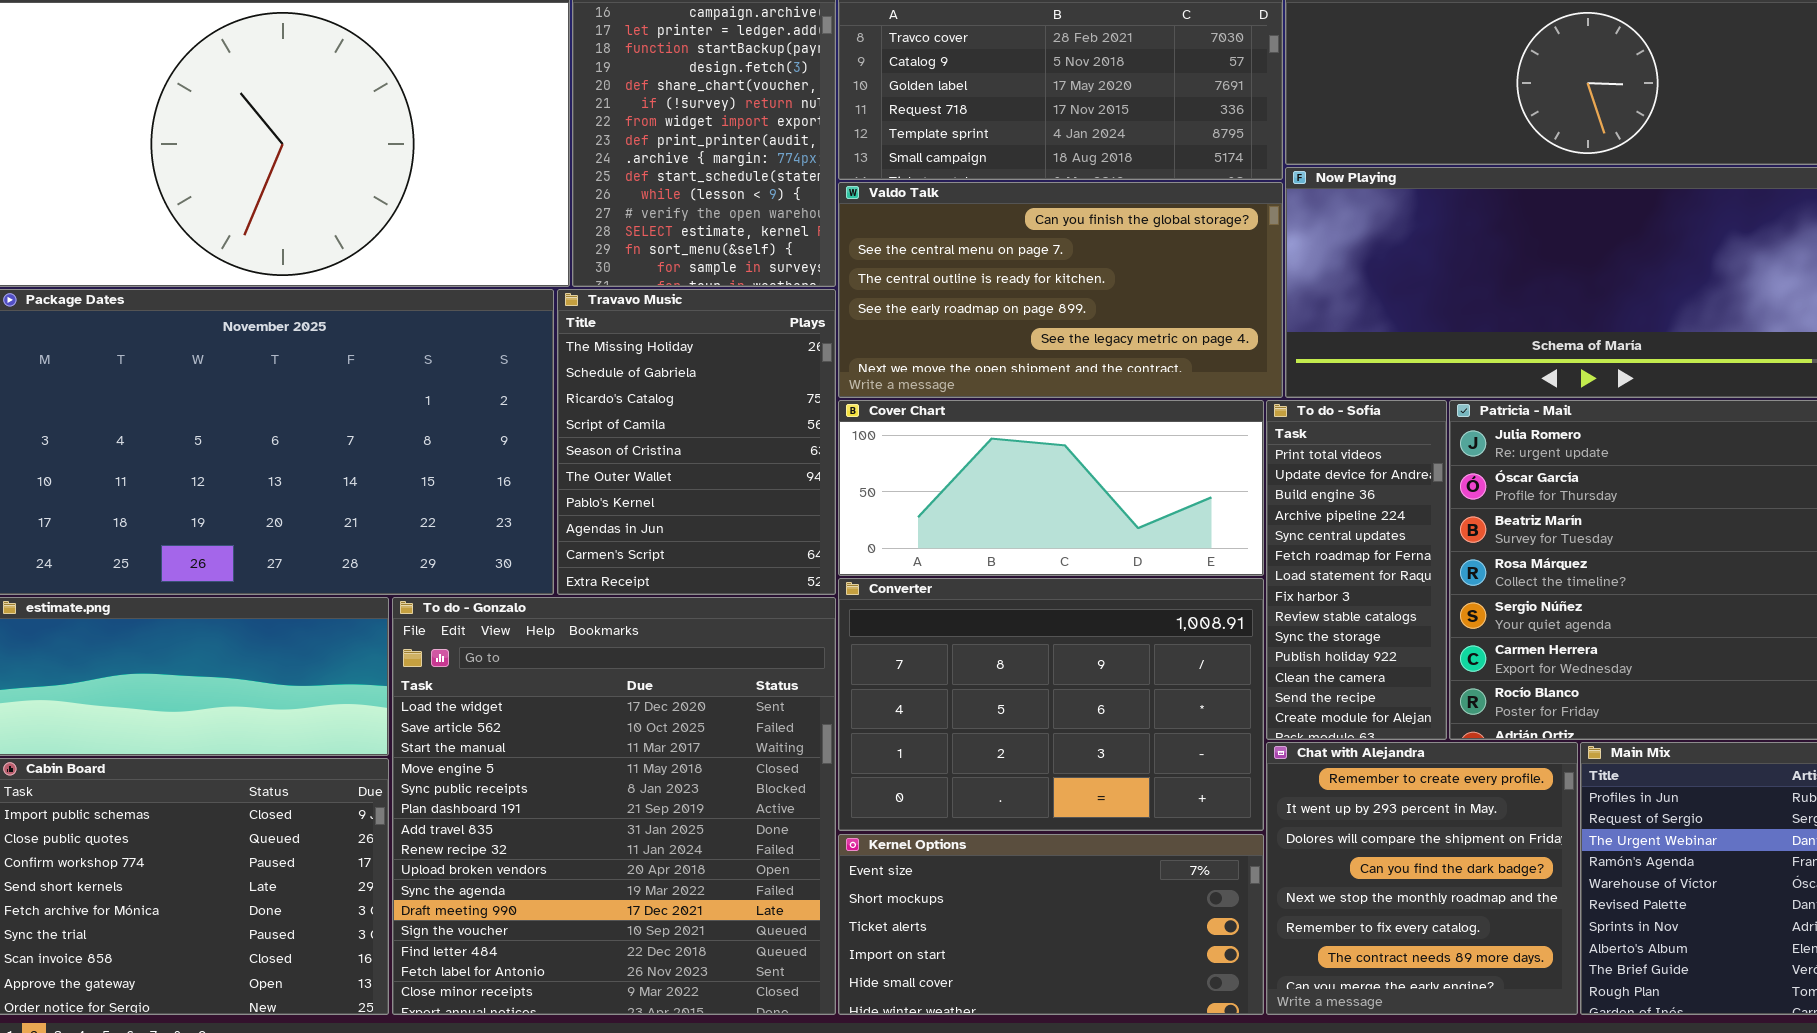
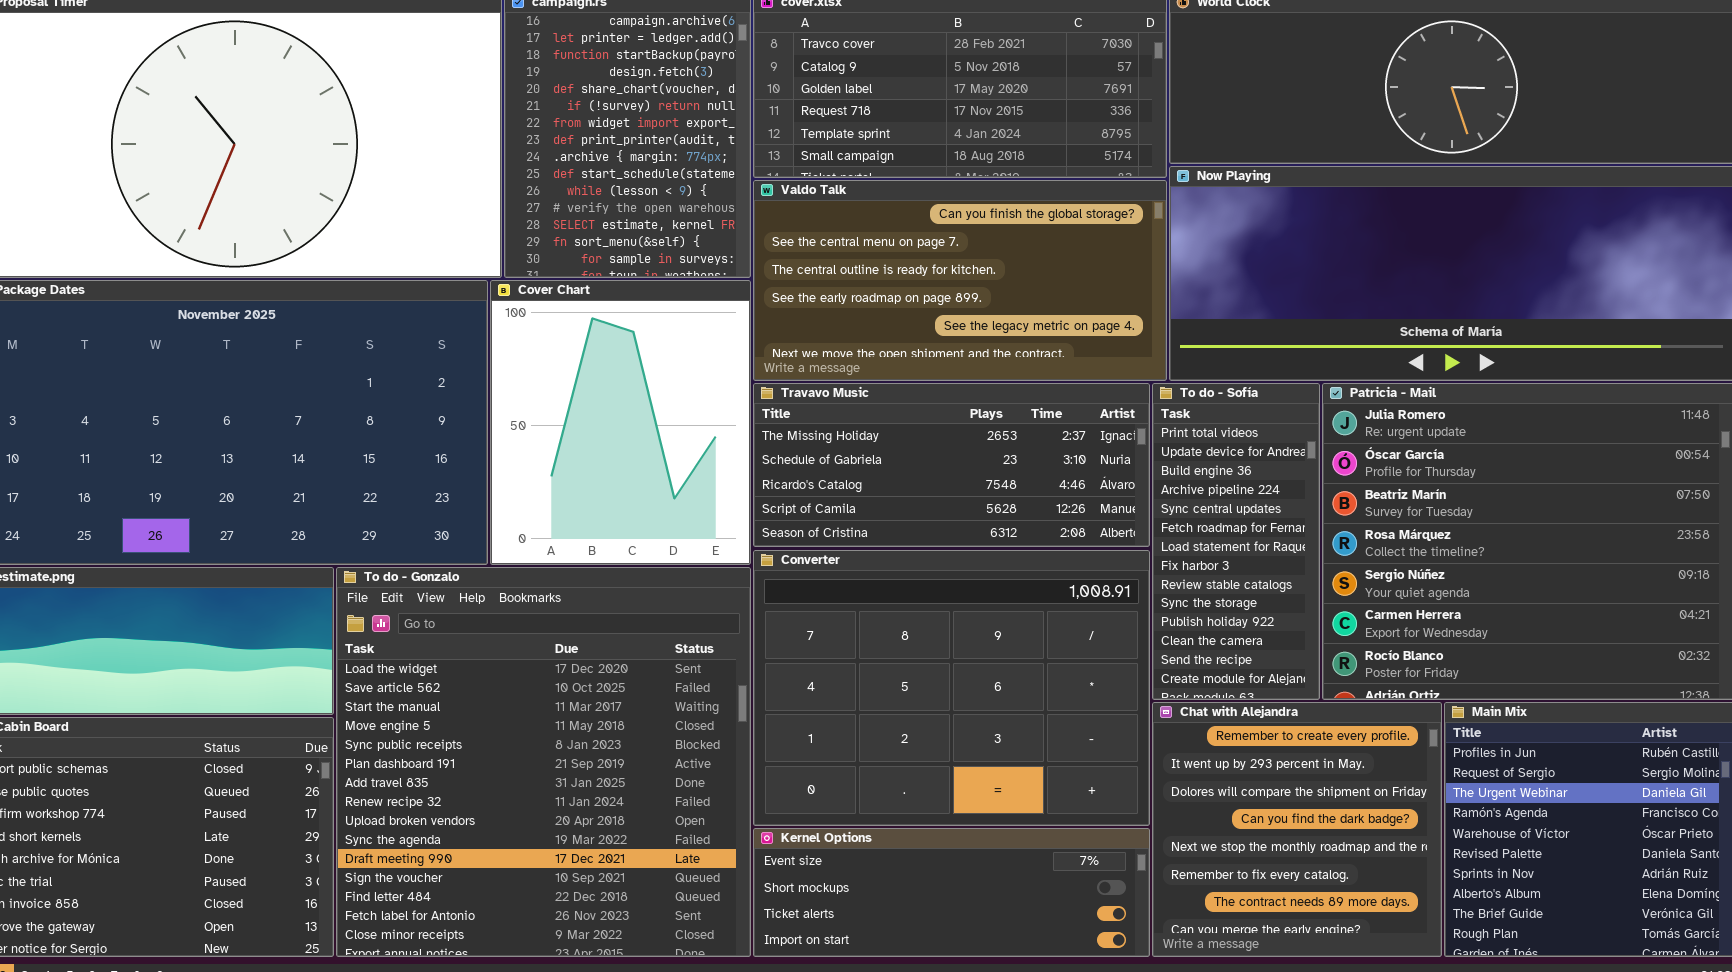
Travavo Music: [557,289,836,595] -> [753,383,1150,547], moved, resized
Cover Chart: [838,400,1264,576] -> [490,280,751,565], moved, resized
Converter: [838,578,1264,831] -> [753,550,1150,826], resized
Kernel Options: [838,834,1264,1015] -> [753,828,1150,957], resized

